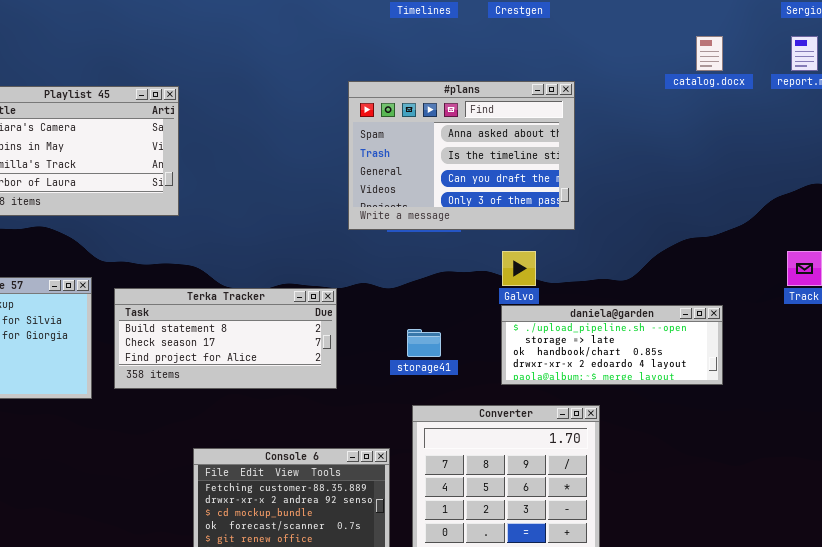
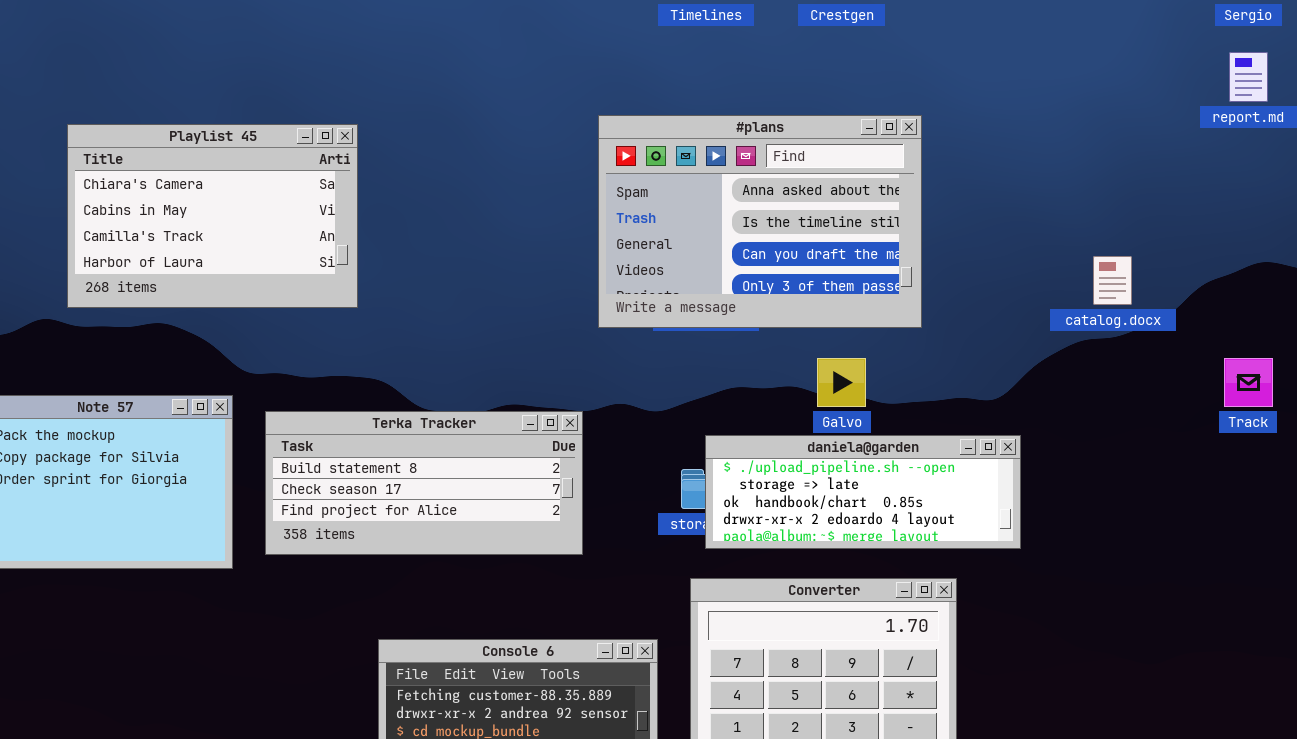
catalog.docx: [696,36,723,71] -> [1093,256,1132,305], moved
daniela@garden: [501,305,723,385] -> [705,435,1021,549], moved

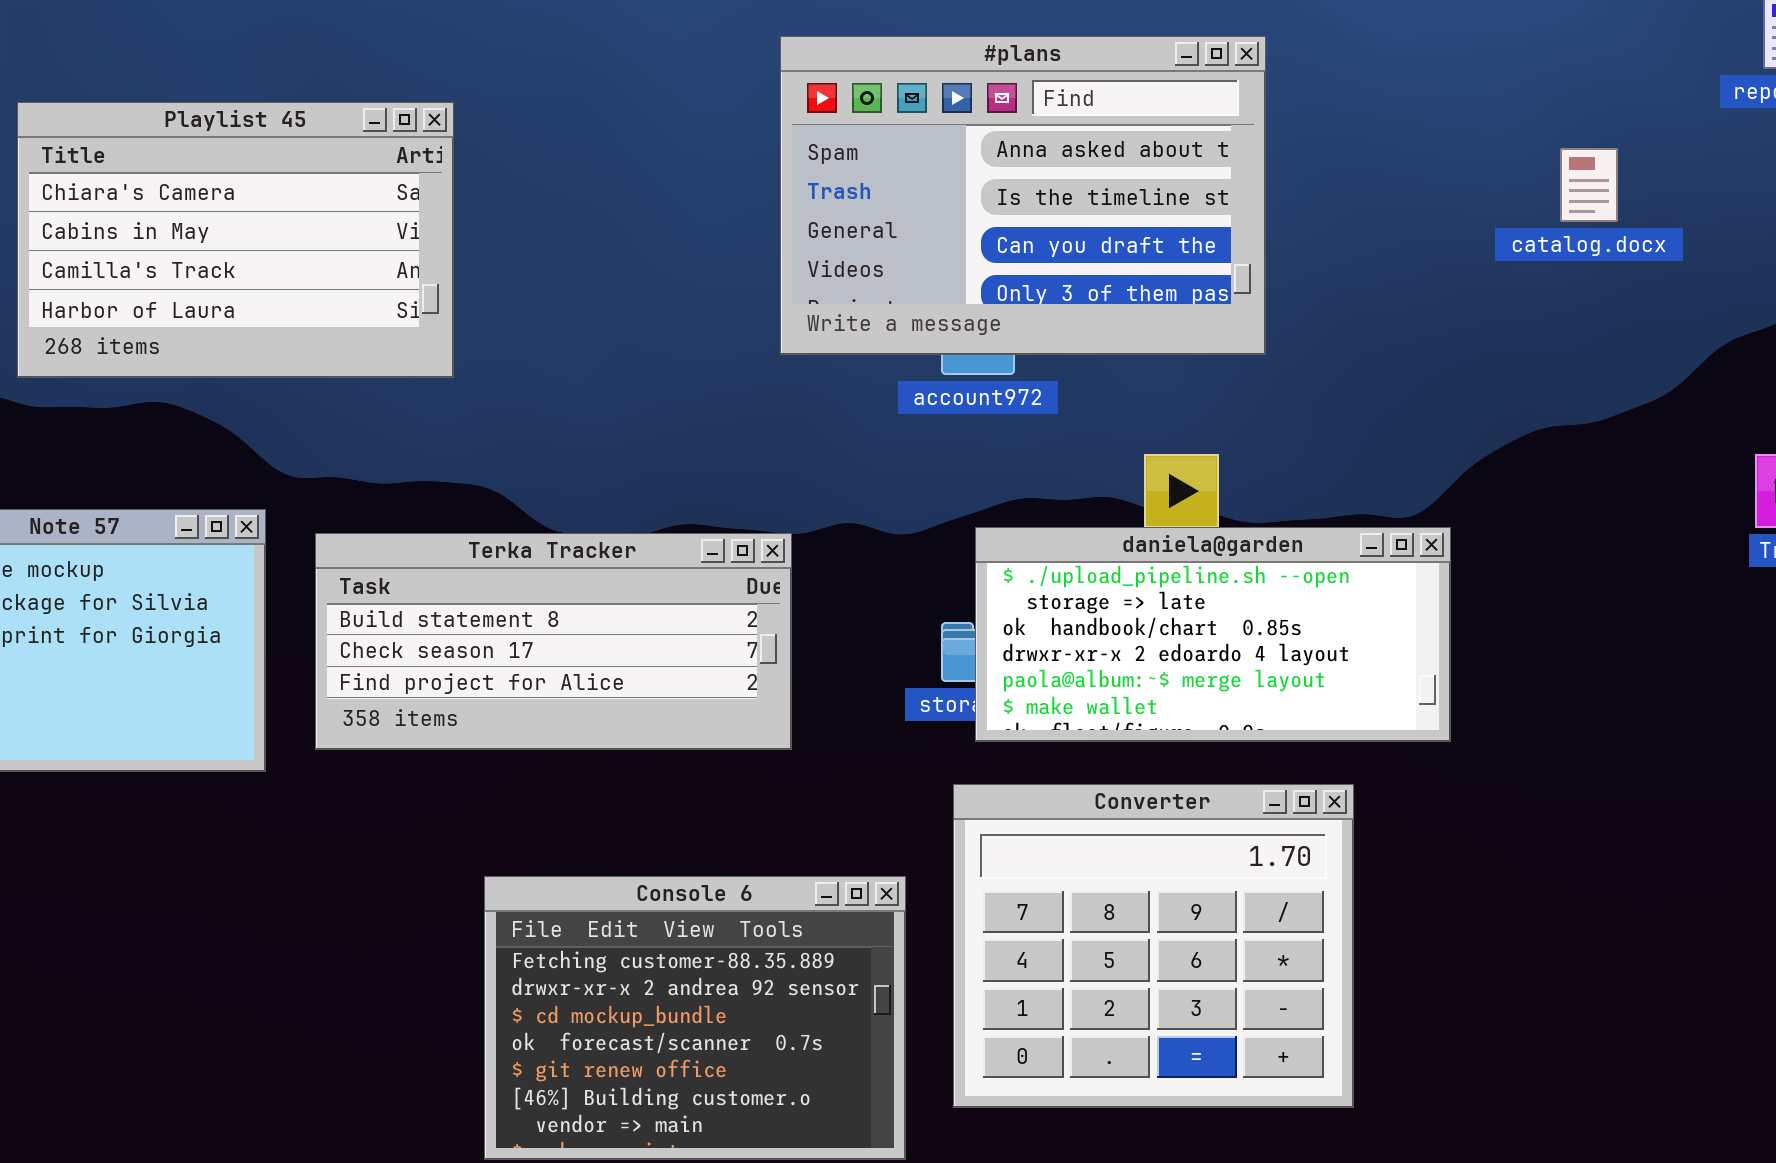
#plans: [598,115,922,328] -> [780,36,1266,355], moved
catalog.docx: [1093,256,1132,305] -> [1560,148,1618,222], moved
daniela@garden: [705,435,1021,549] -> [975,527,1451,742], resized

